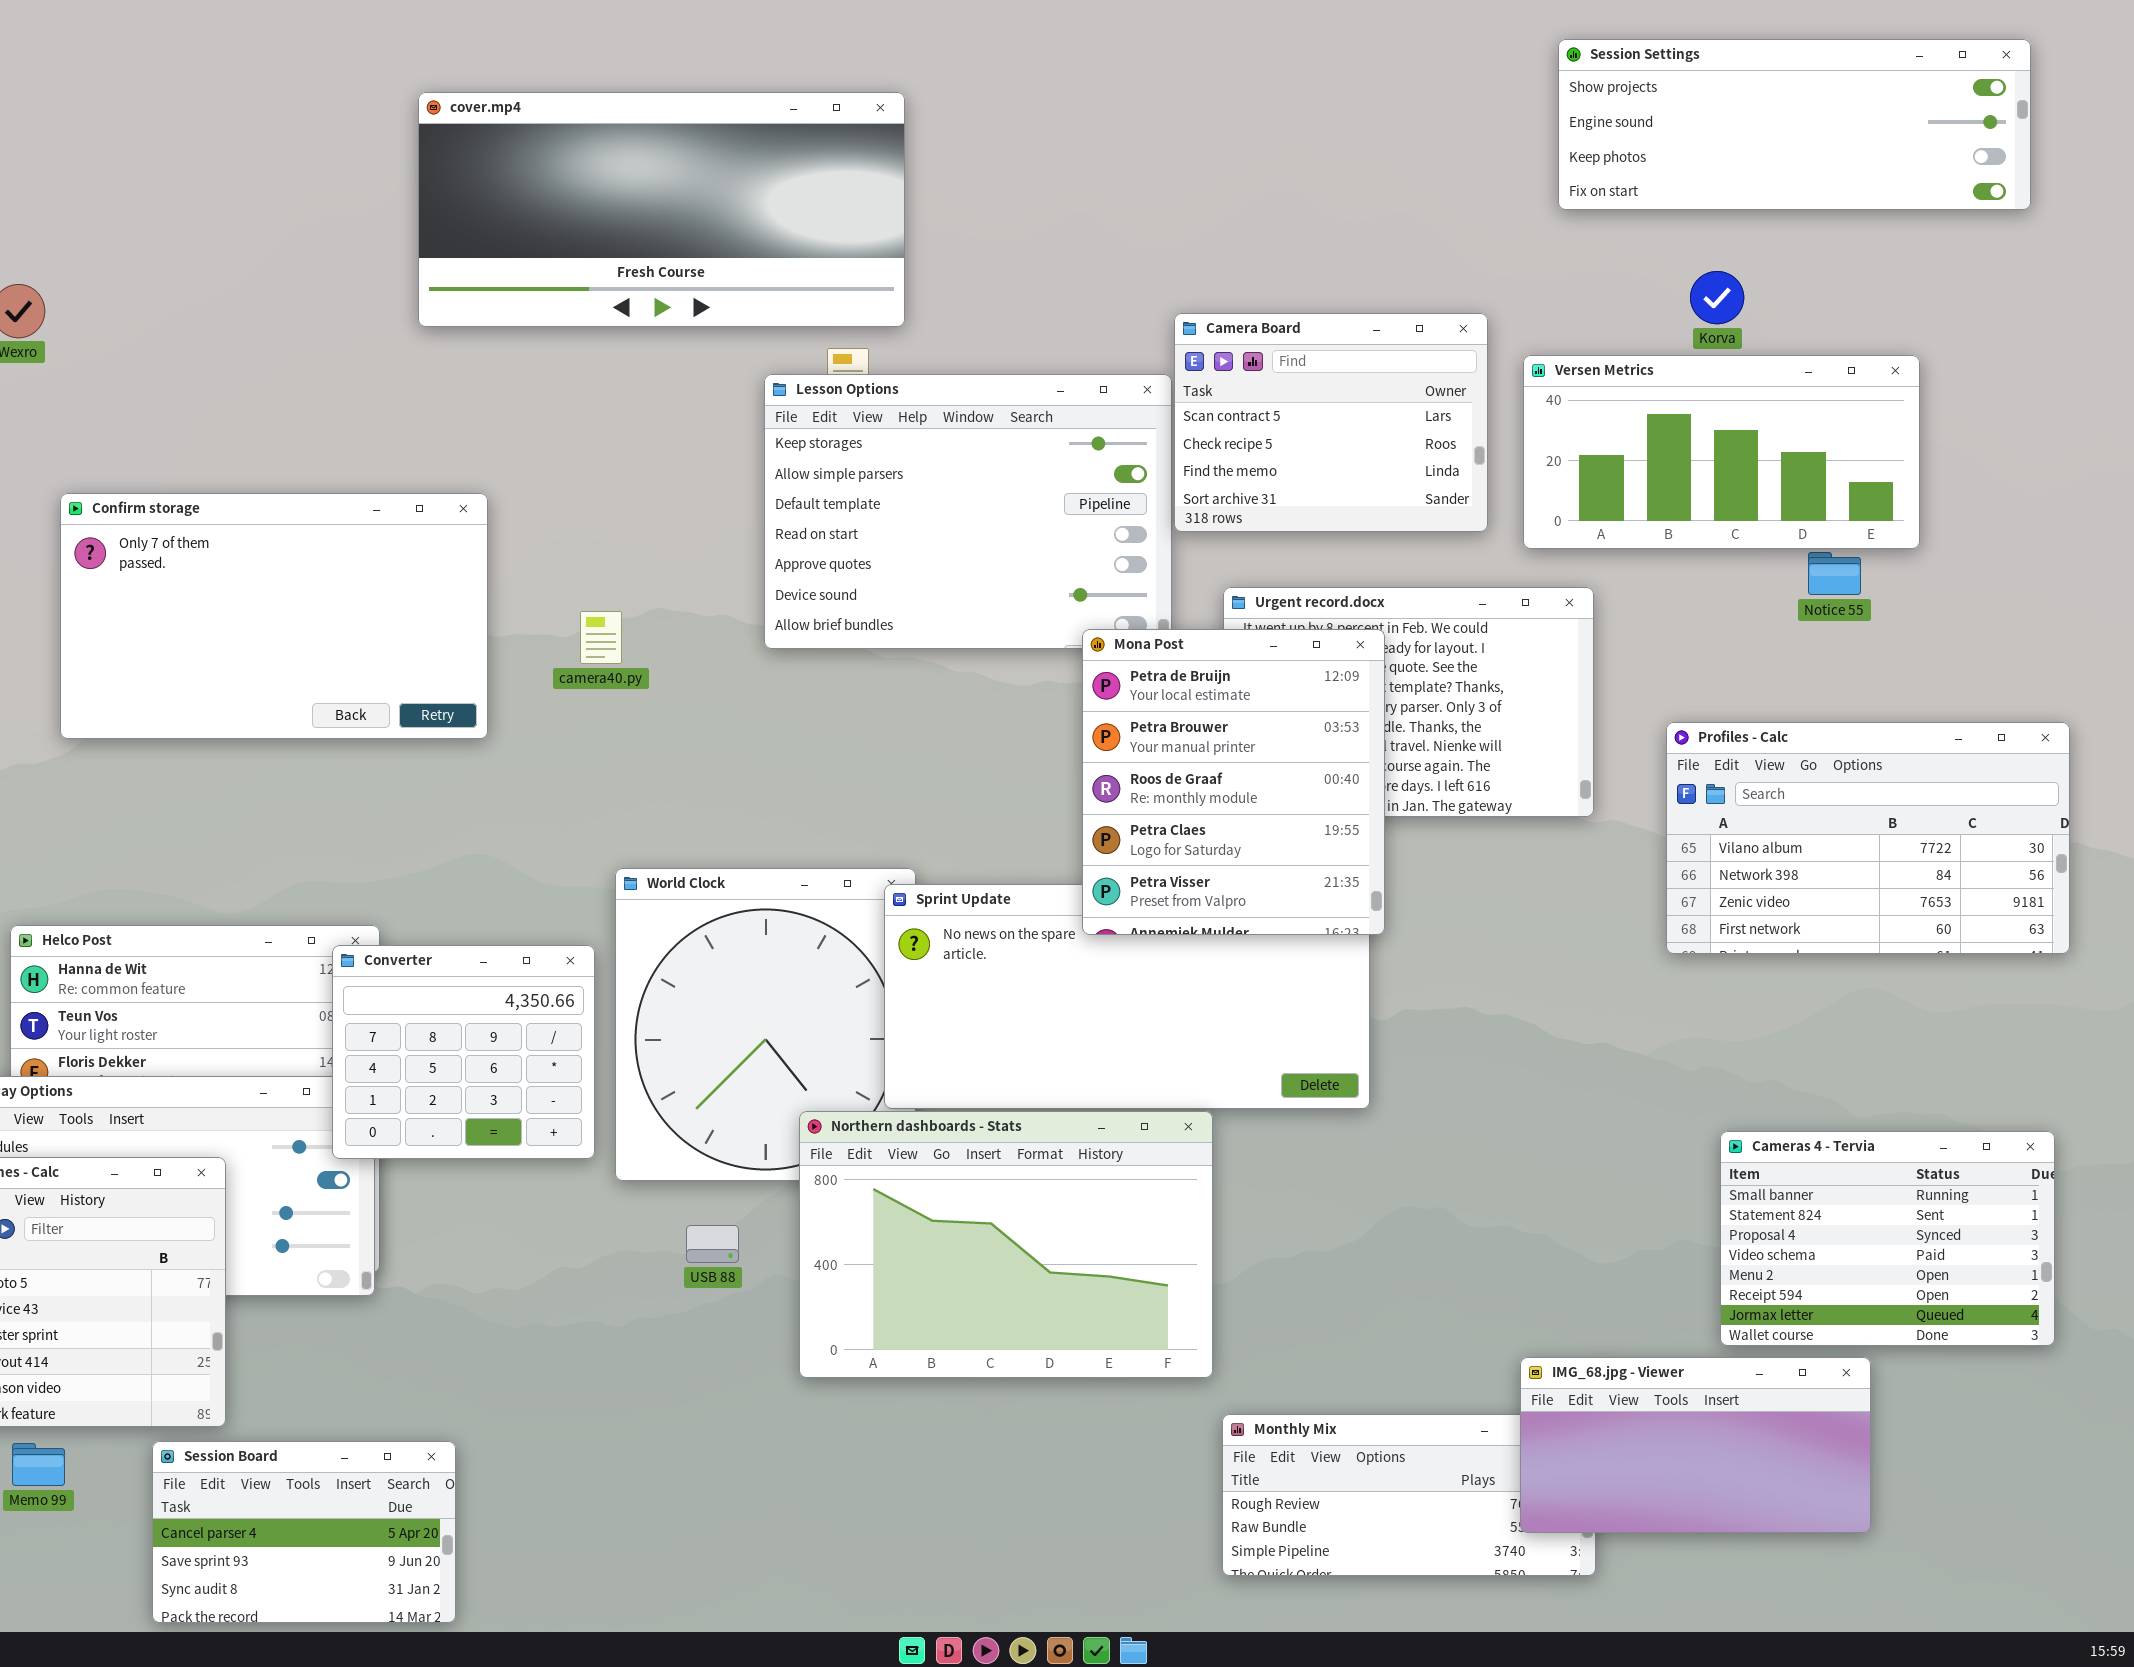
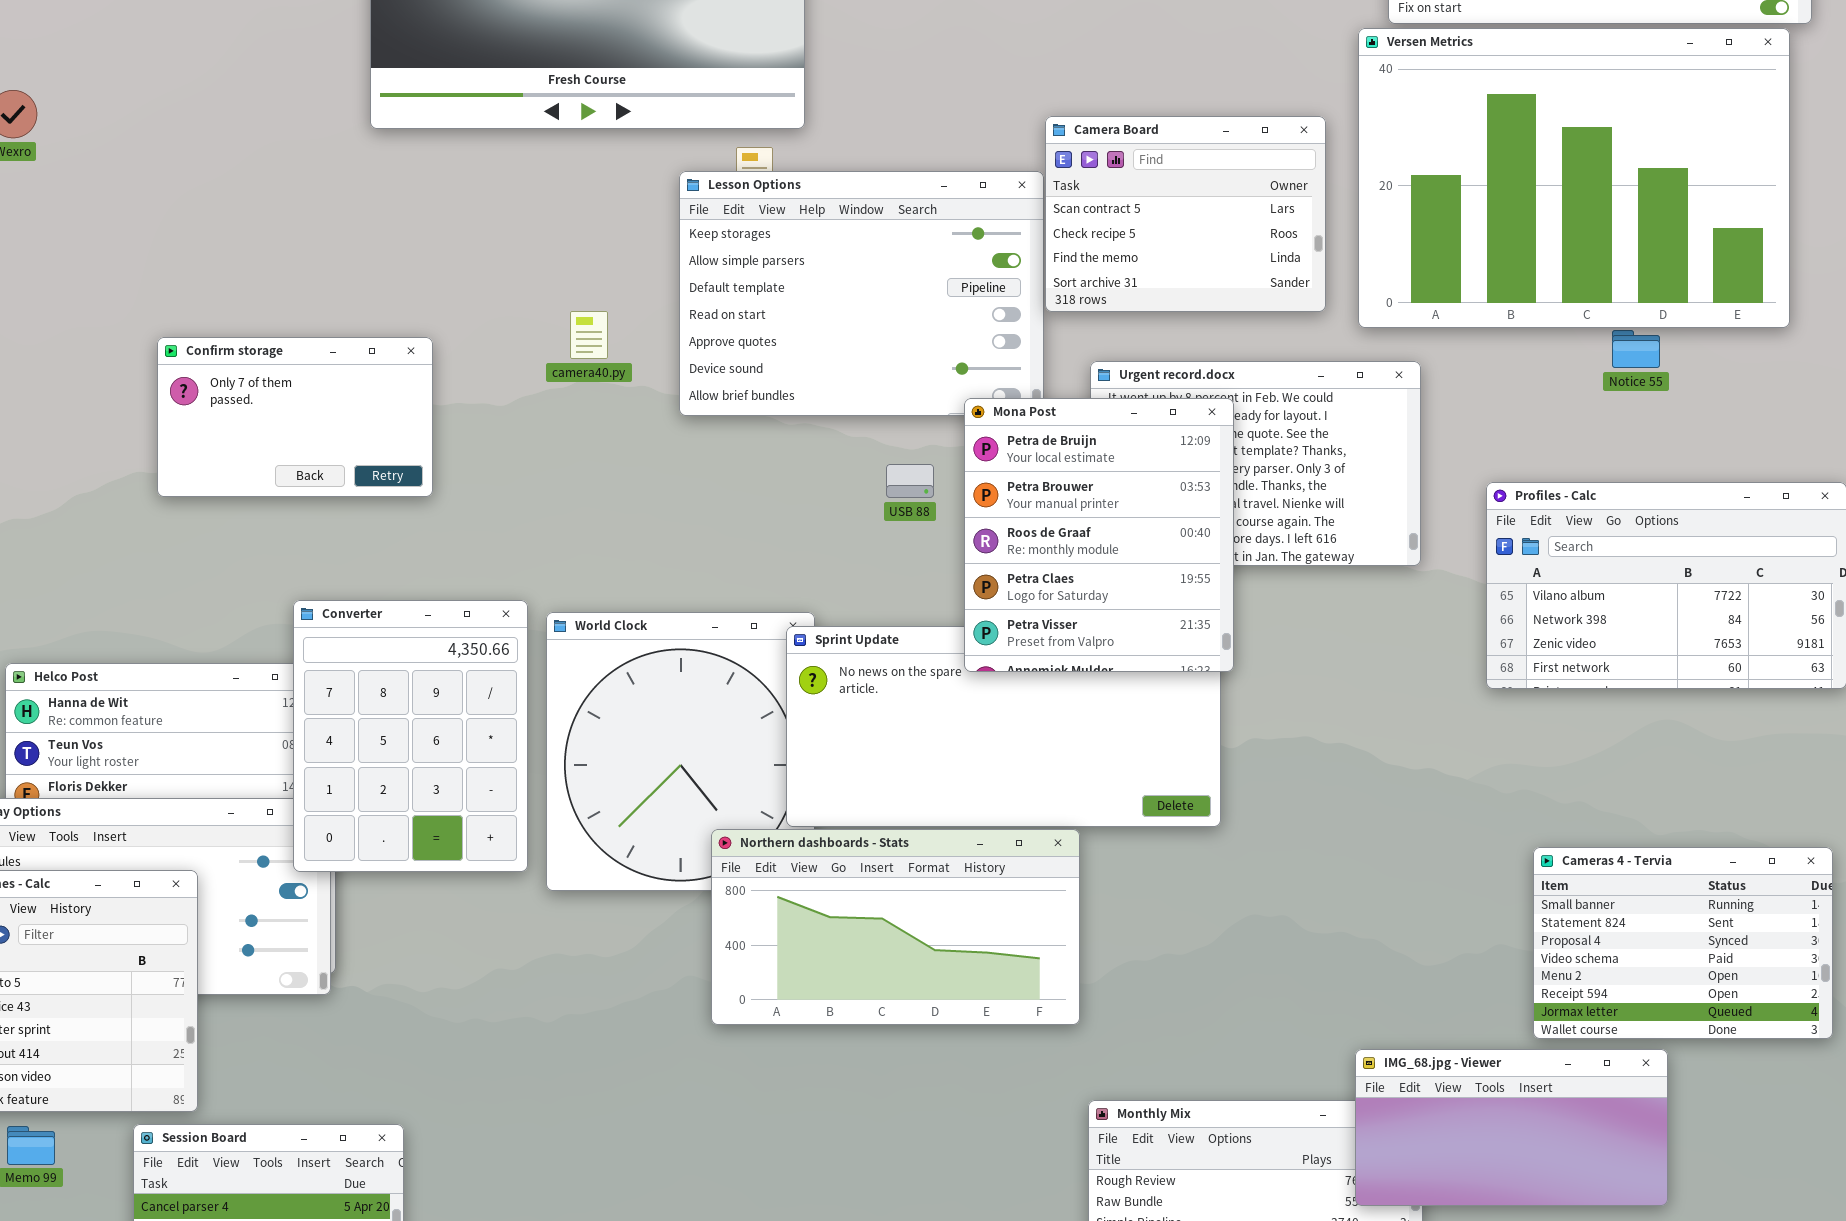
Versen Metrics: [1523,355,1920,549] -> [1358,28,1790,328], resized
Confirm storage: [60,493,488,739] -> [157,337,433,497], resized
camera40.py: [580,611,622,664] -> [570,311,608,359], moved
Converter: [332,945,595,1159] -> [293,600,528,872], resized
Northern dashboards - Stats: [799,1111,1213,1378] -> [711,829,1080,1025], resized
USB 88: [686,1225,739,1263] -> [886,464,934,498], moved

